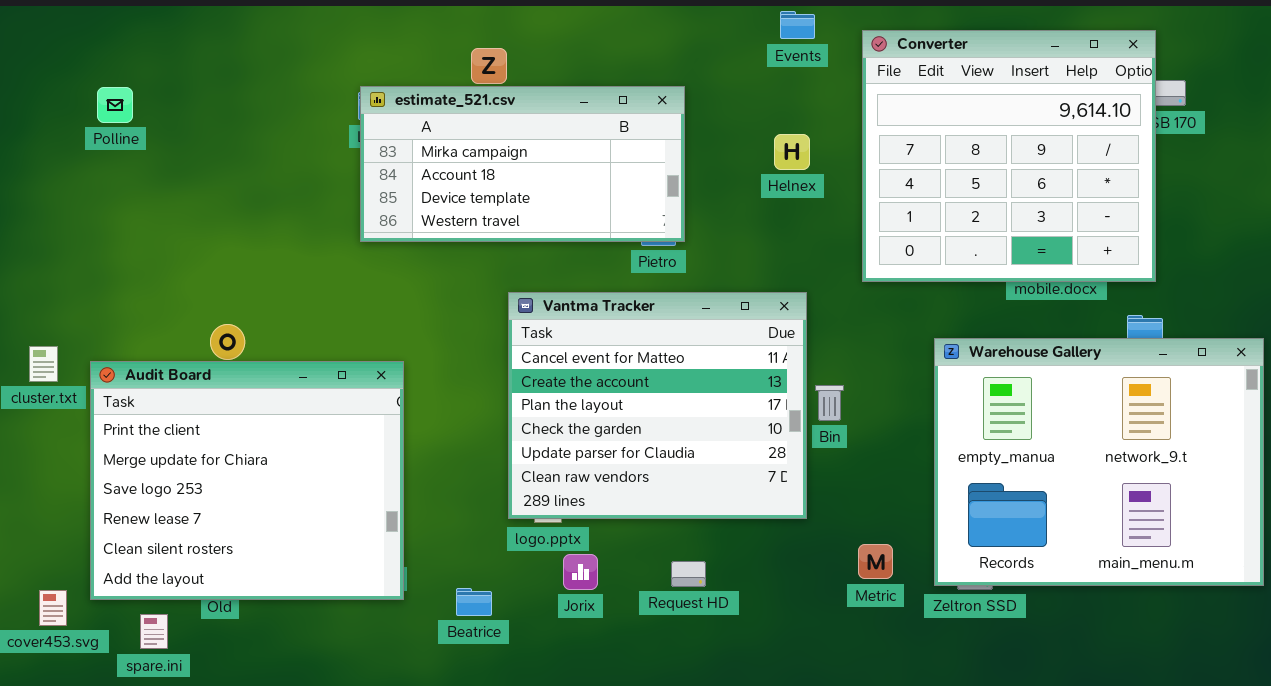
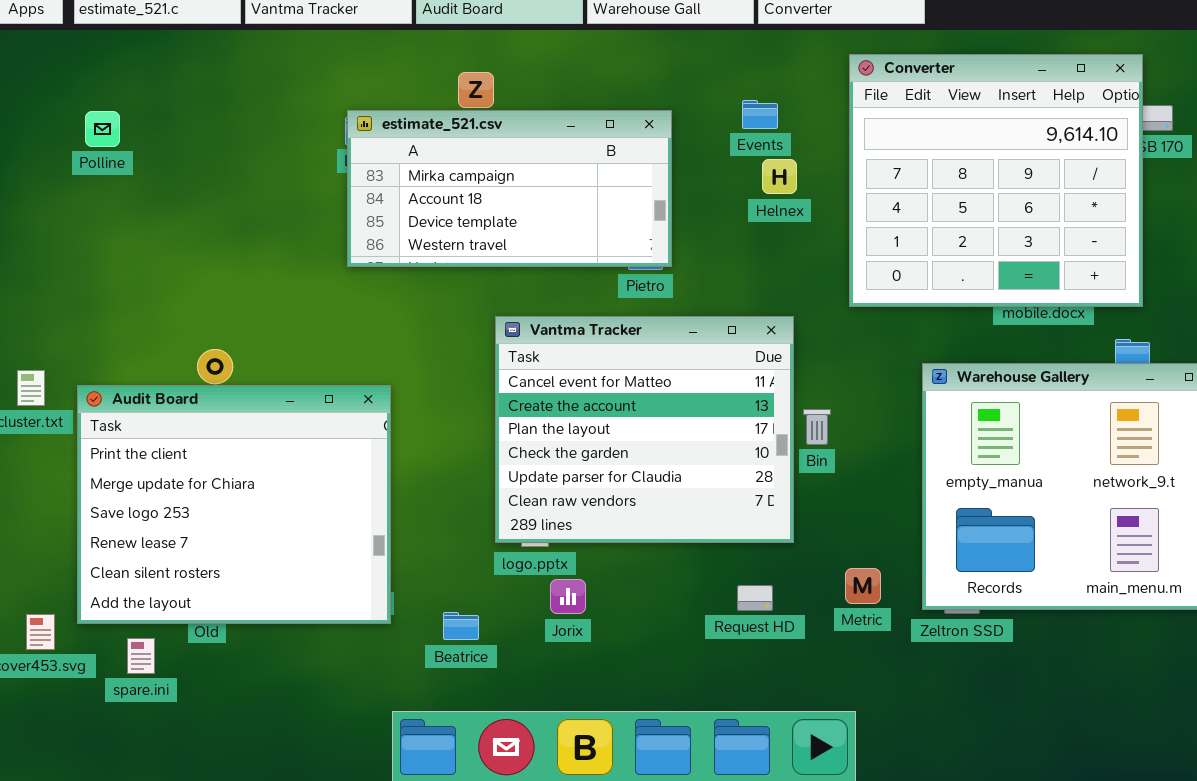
Events: [780,11,815,39] -> [742,100,778,129], moved
Request HD: [671,561,706,587] -> [737,585,773,611], moved

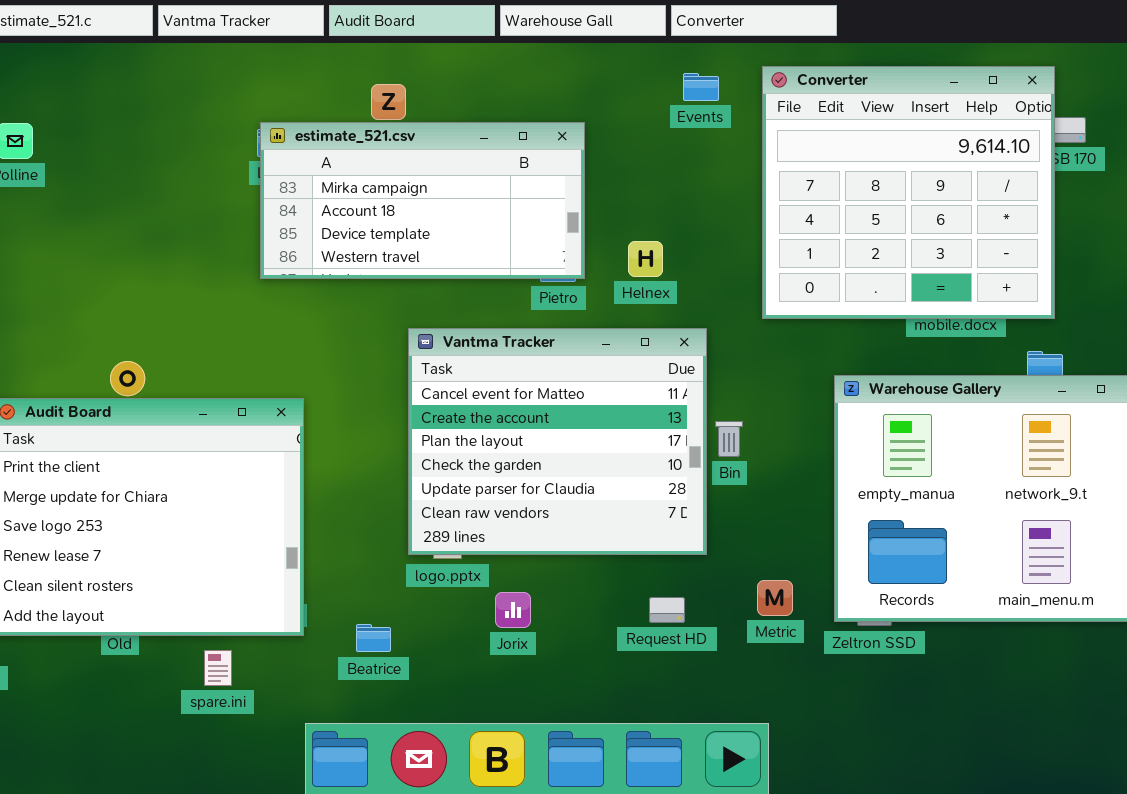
Events: [742,100,778,129] -> [683,73,719,101], moved
Helnex: [762,159,797,194] -> [628,241,663,277], moved
Jorix: [550,579,586,614] -> [495,592,531,628], moved
spare.ini: [127,638,155,674] -> [204,650,232,686], moved

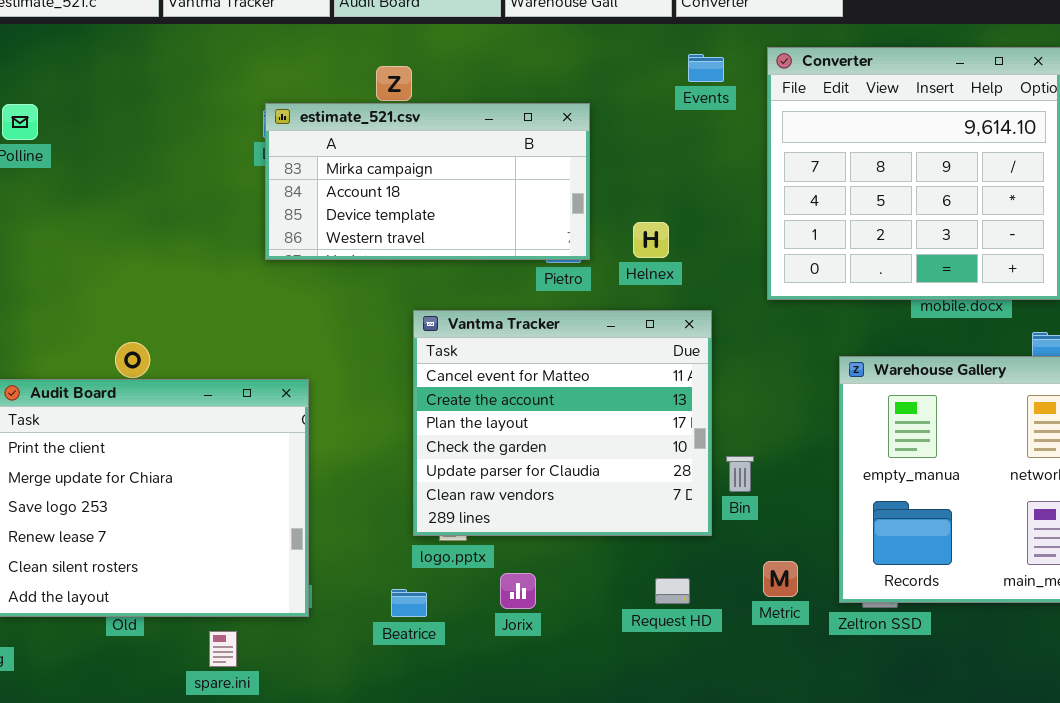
Bin: [715,421,743,457] -> [726,456,754,492], moved
Beatrice: [356,624,391,652] -> [391,589,427,617], moved

